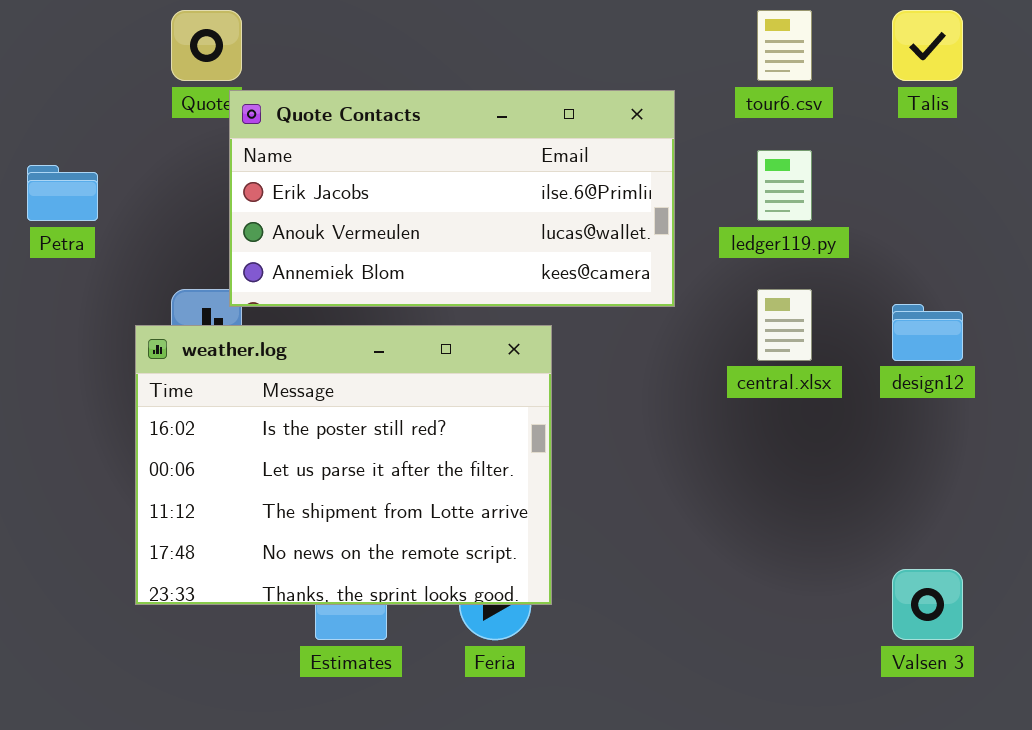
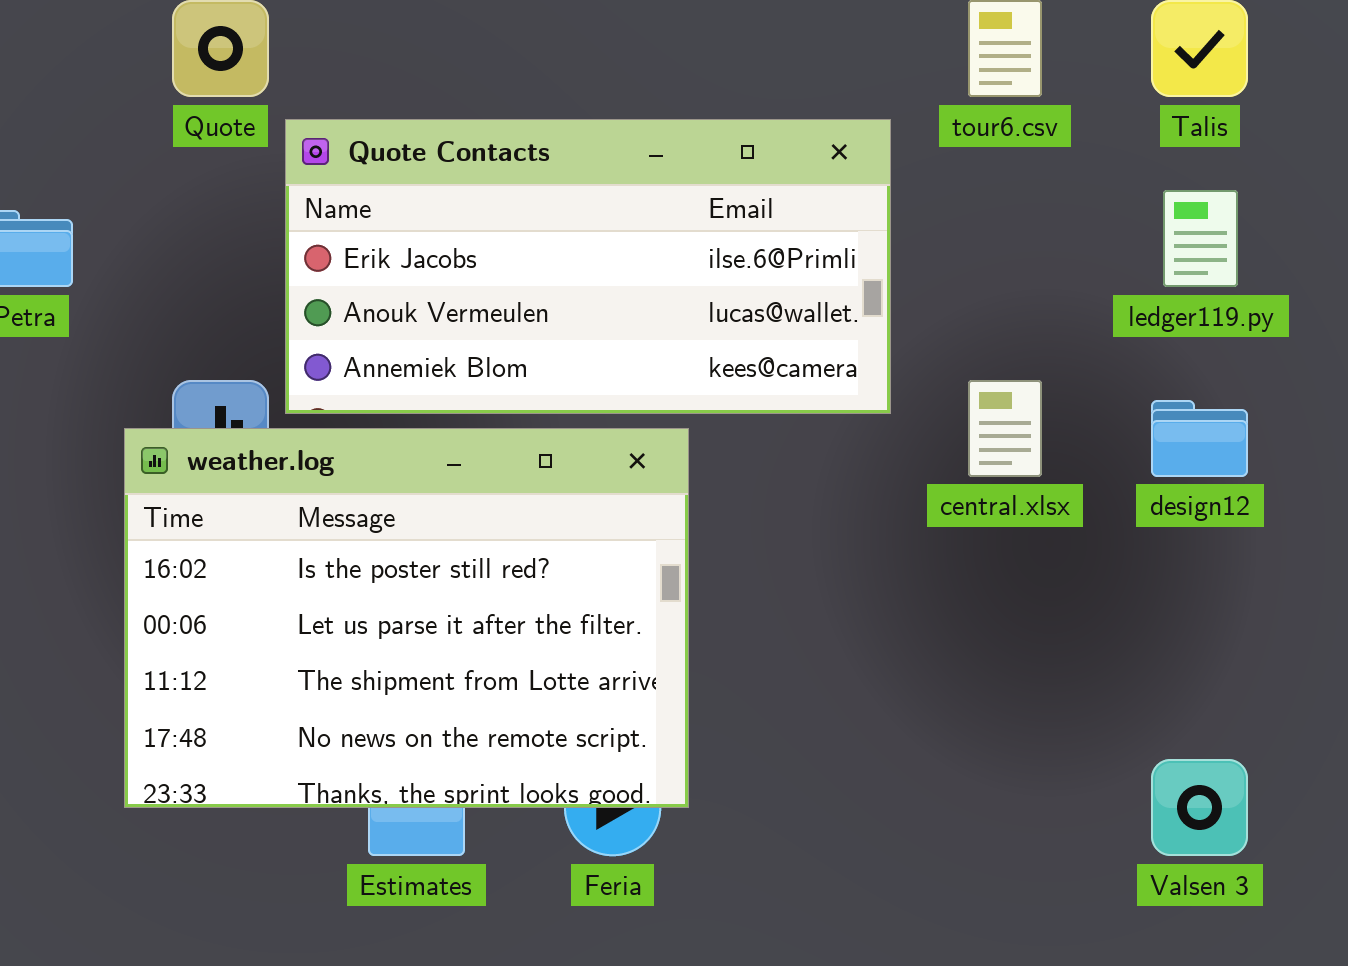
Quote Contacts: [229,90,675,307] -> [285,119,891,414], moved
ledger119.py: [757,150,812,221] -> [1163,190,1238,287], moved

